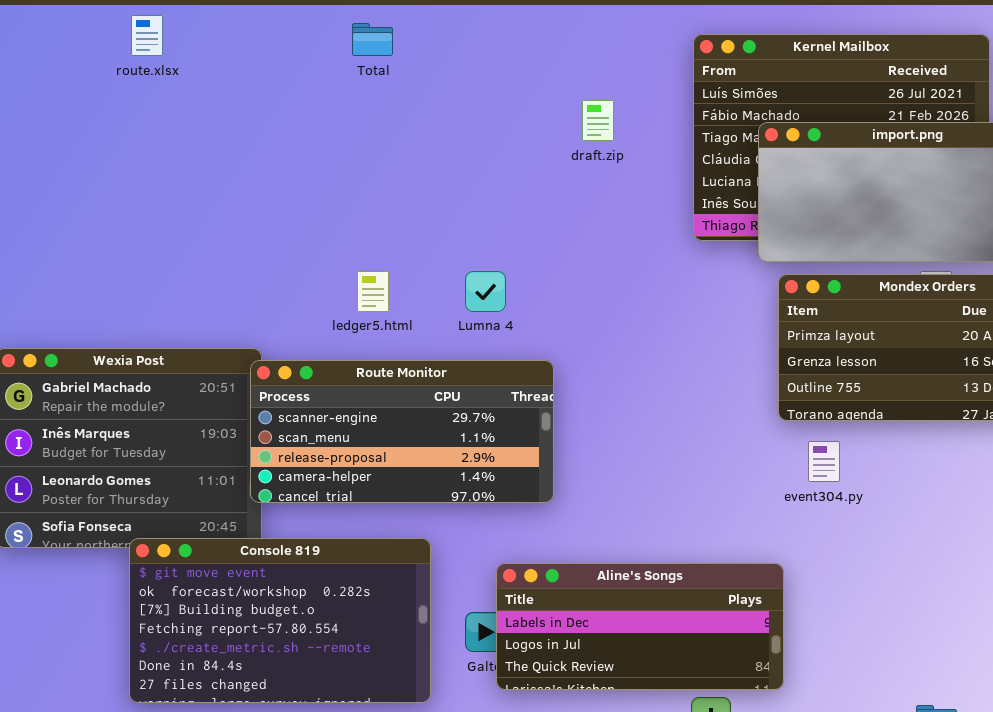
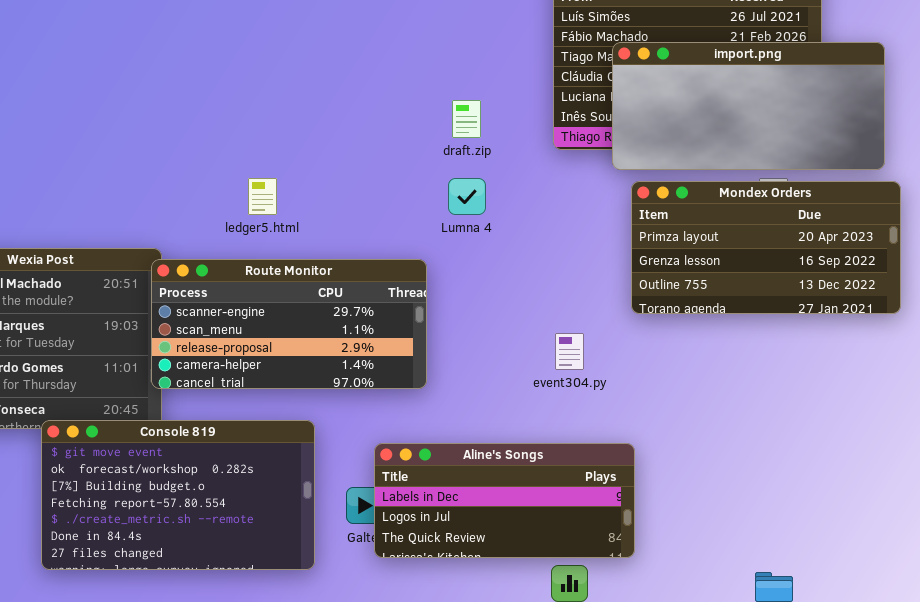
draft.zip: [582,100,614,141] -> [452,100,481,138], moved
Lumna 4: [465,271,506,312] -> [448,178,486,215], moved
event304.py: [808,441,840,482] -> [555,333,584,370], moved

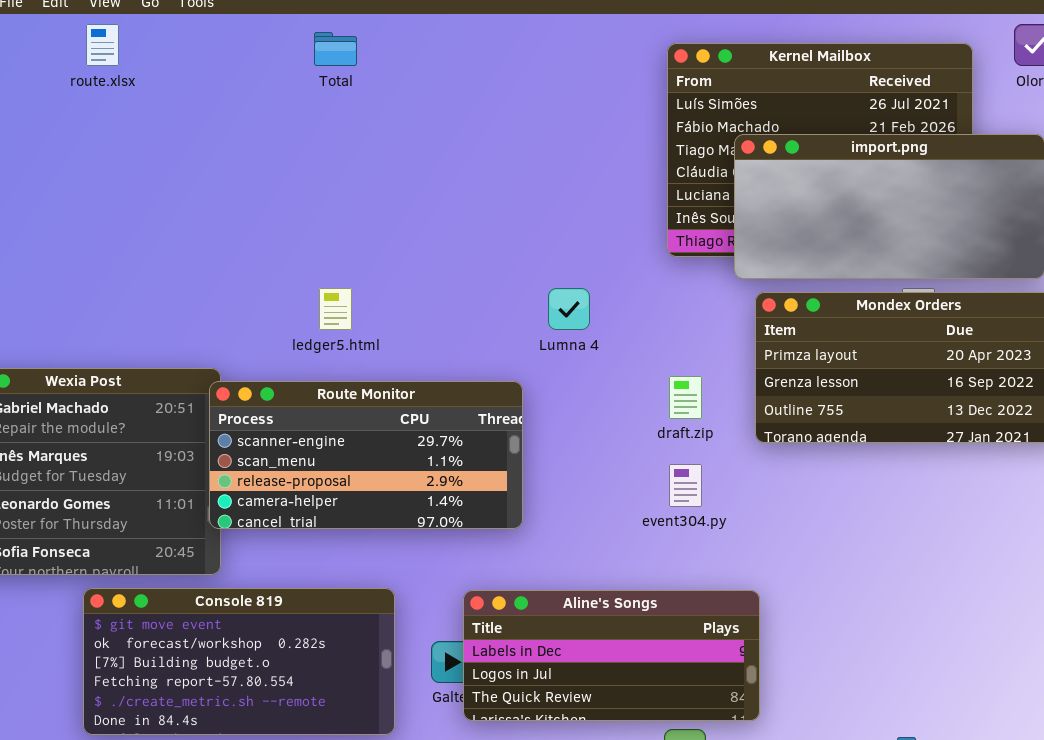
draft.zip: [452,100,481,138] -> [669,376,702,419], moved
Console 819: [41,420,315,570] -> [83,588,395,735], resized

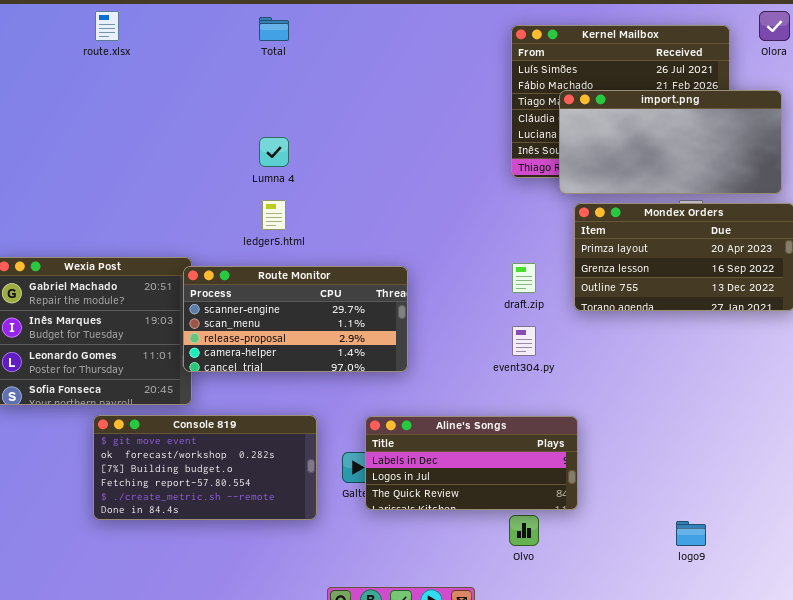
Lumna 4: [548,288,590,330] -> [259,137,289,167], moved

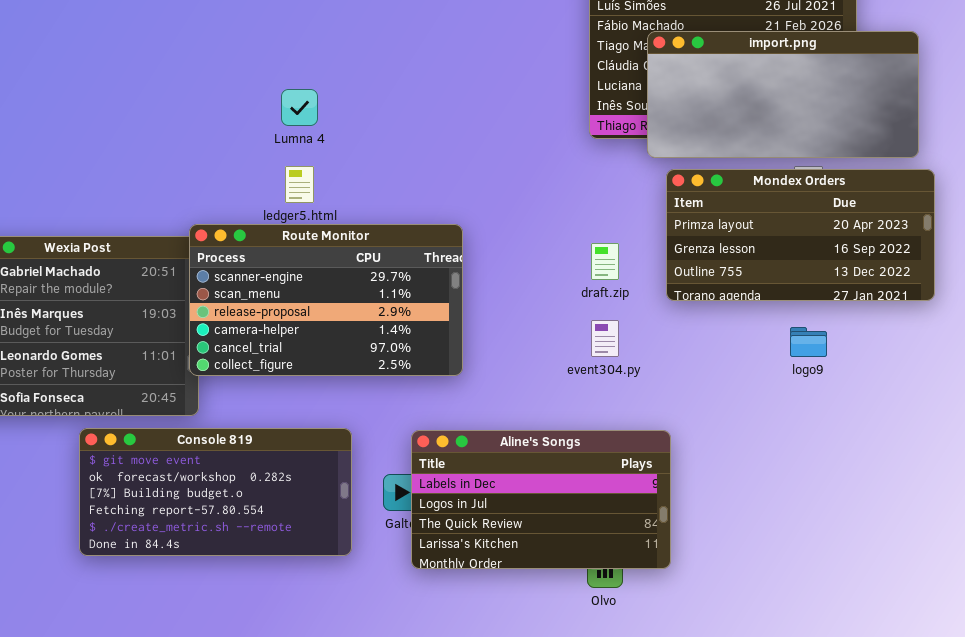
Route Monitor: [183,266,408,372] -> [189,224,463,376], resized
Aline's Songs: [365,416,578,510] -> [411,430,671,569], resized
logo9: [676,521,706,546] -> [790,327,827,357], moved

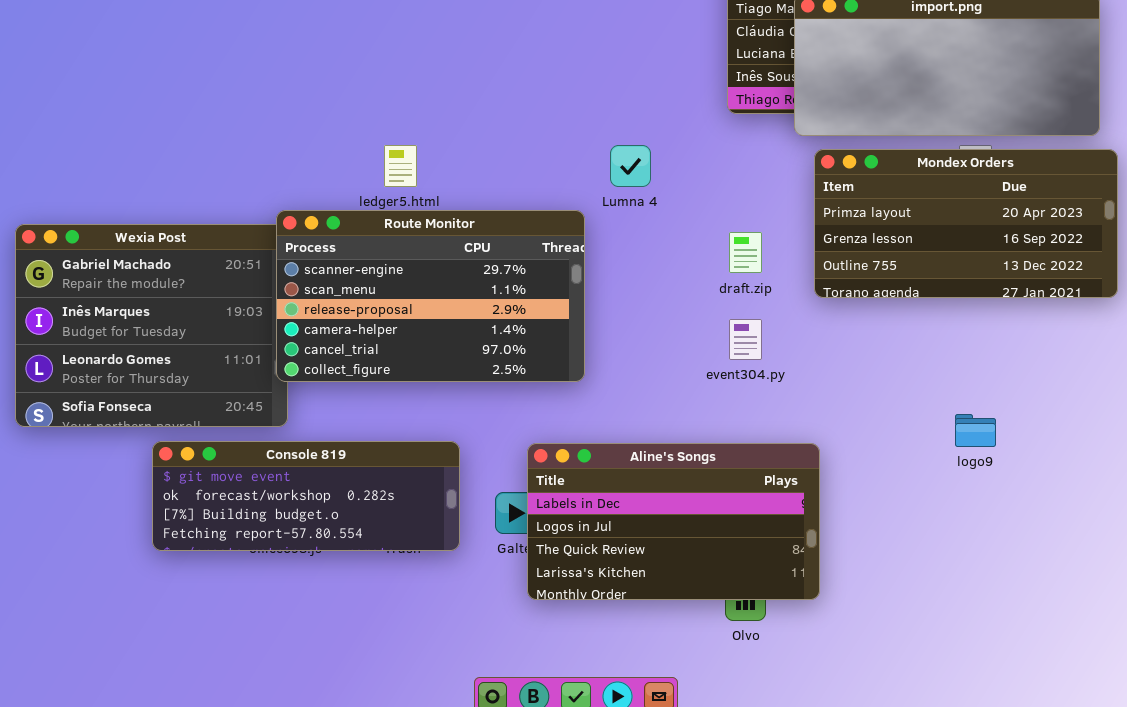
Lumna 4: [281,89,318,126] -> [610,145,651,187], moved
logo9: [790,327,827,357] -> [955,414,996,447], moved
Console 819: [79,428,352,556] -> [152,441,460,551], resized

